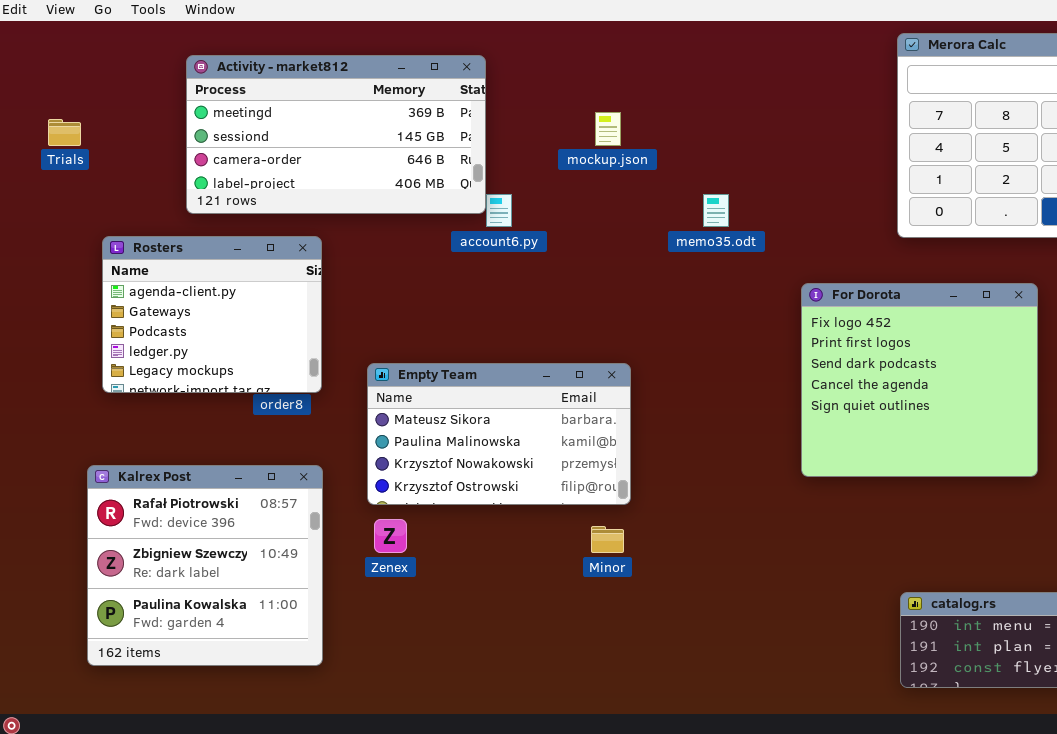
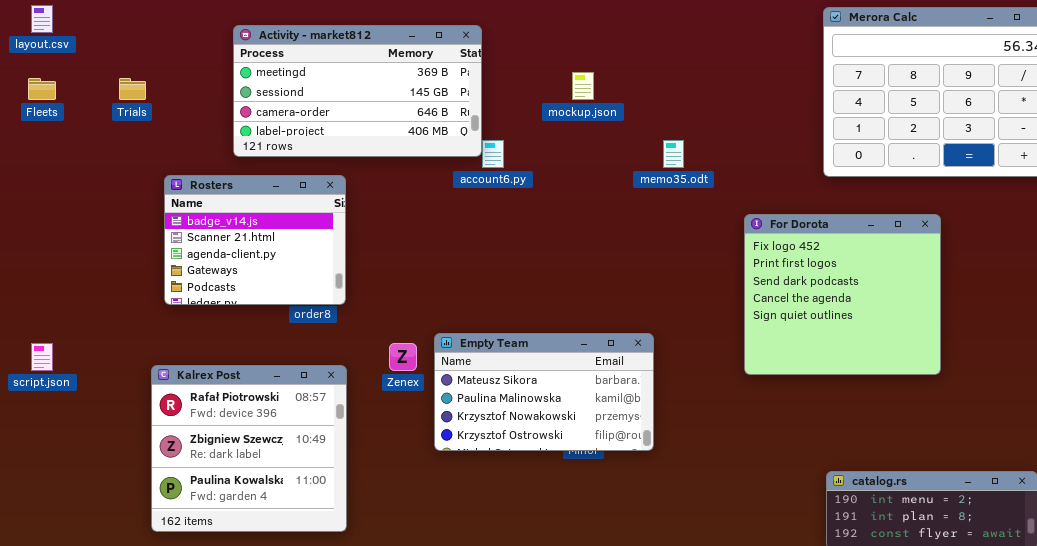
Rosters: [102,236,322,393] -> [164,175,346,305], scrolled up 2 rows
Empty Team: [367,363,631,505] -> [434,333,654,451], moved
Zenex: [374,519,407,553] -> [389,343,417,371], moved

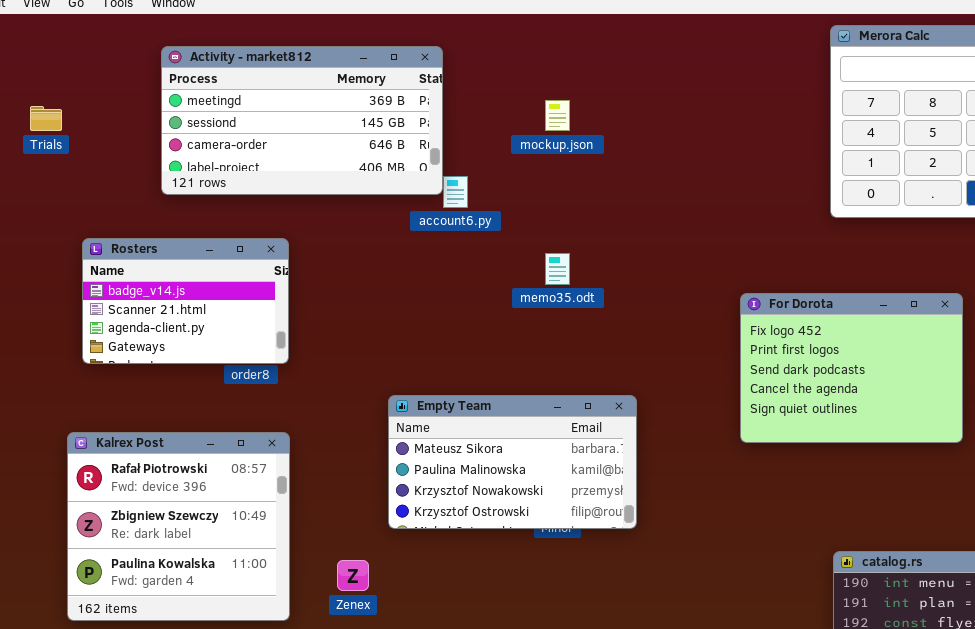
memo35.odt: [663,140,684,168] -> [545,253,570,285], moved
Rosters: [164,175,346,305] -> [82,238,289,364], resized
For Dorota: [744,214,941,375] -> [740,293,963,443], resized
Zenex: [389,343,417,371] -> [337,560,369,591], moved

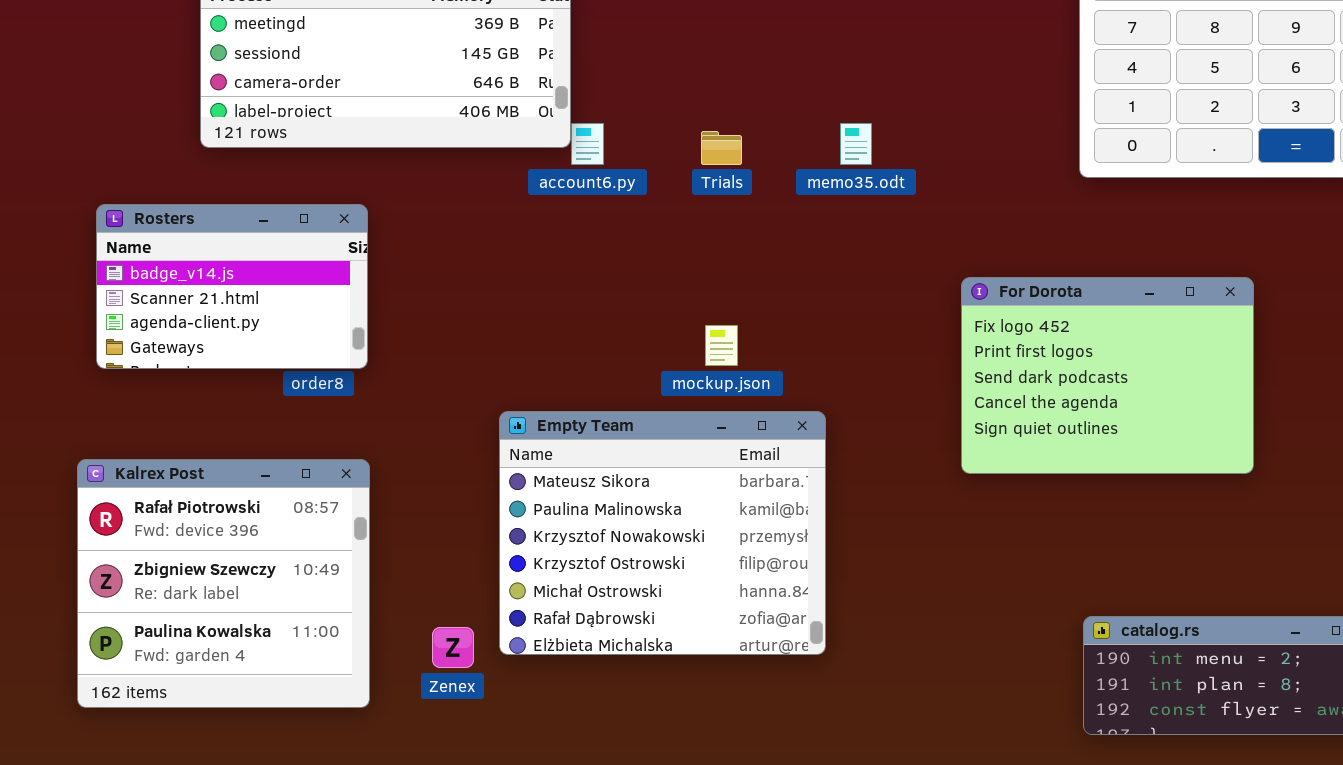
mockup.json: [545,100,570,131] -> [705,325,738,366], moved
Trials: [30,106,62,131] -> [701,131,742,165], moved
memo35.odt: [545,253,570,285] -> [840,123,872,165], moved
Empty Team: [388,395,637,529] -> [499,411,826,655], resized

